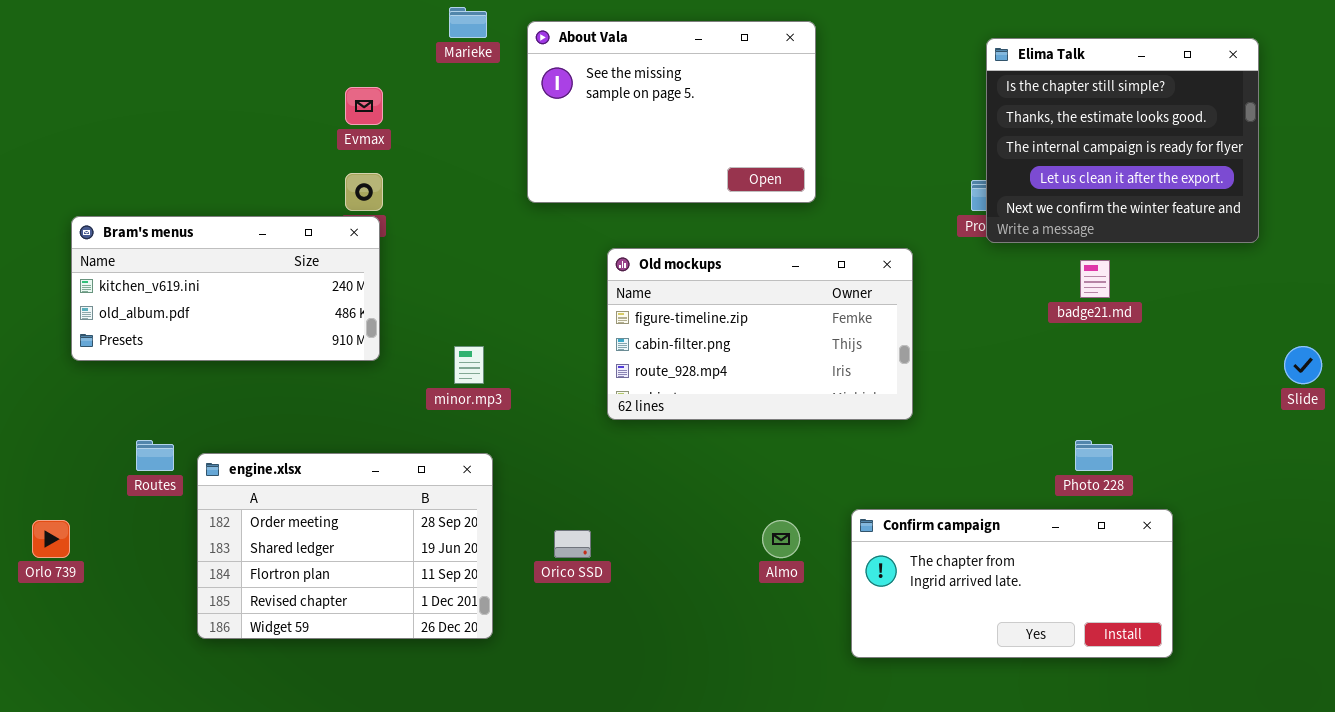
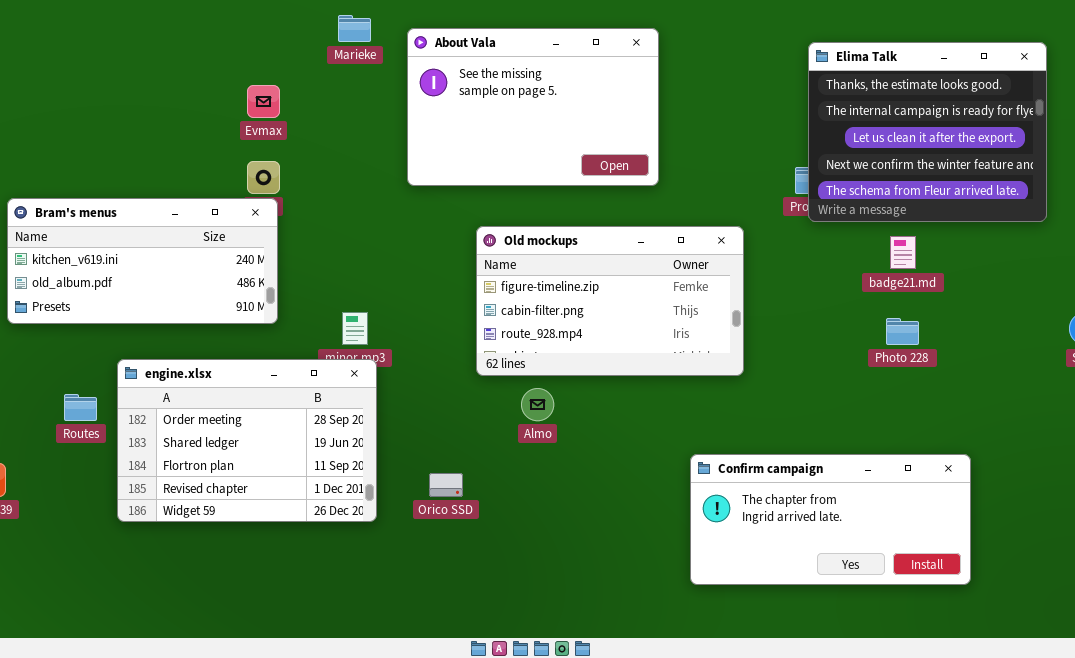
Elima Talk: [986,38,1259,243] -> [808,42,1047,222], scrolled down 1 row
Photo 228: [1075,440,1113,471] -> [886,318,919,345], moved
engine.xlsx: [197,453,493,639] -> [117,359,377,522], moved
Almo: [762,520,800,558] -> [521,388,554,421], moved

